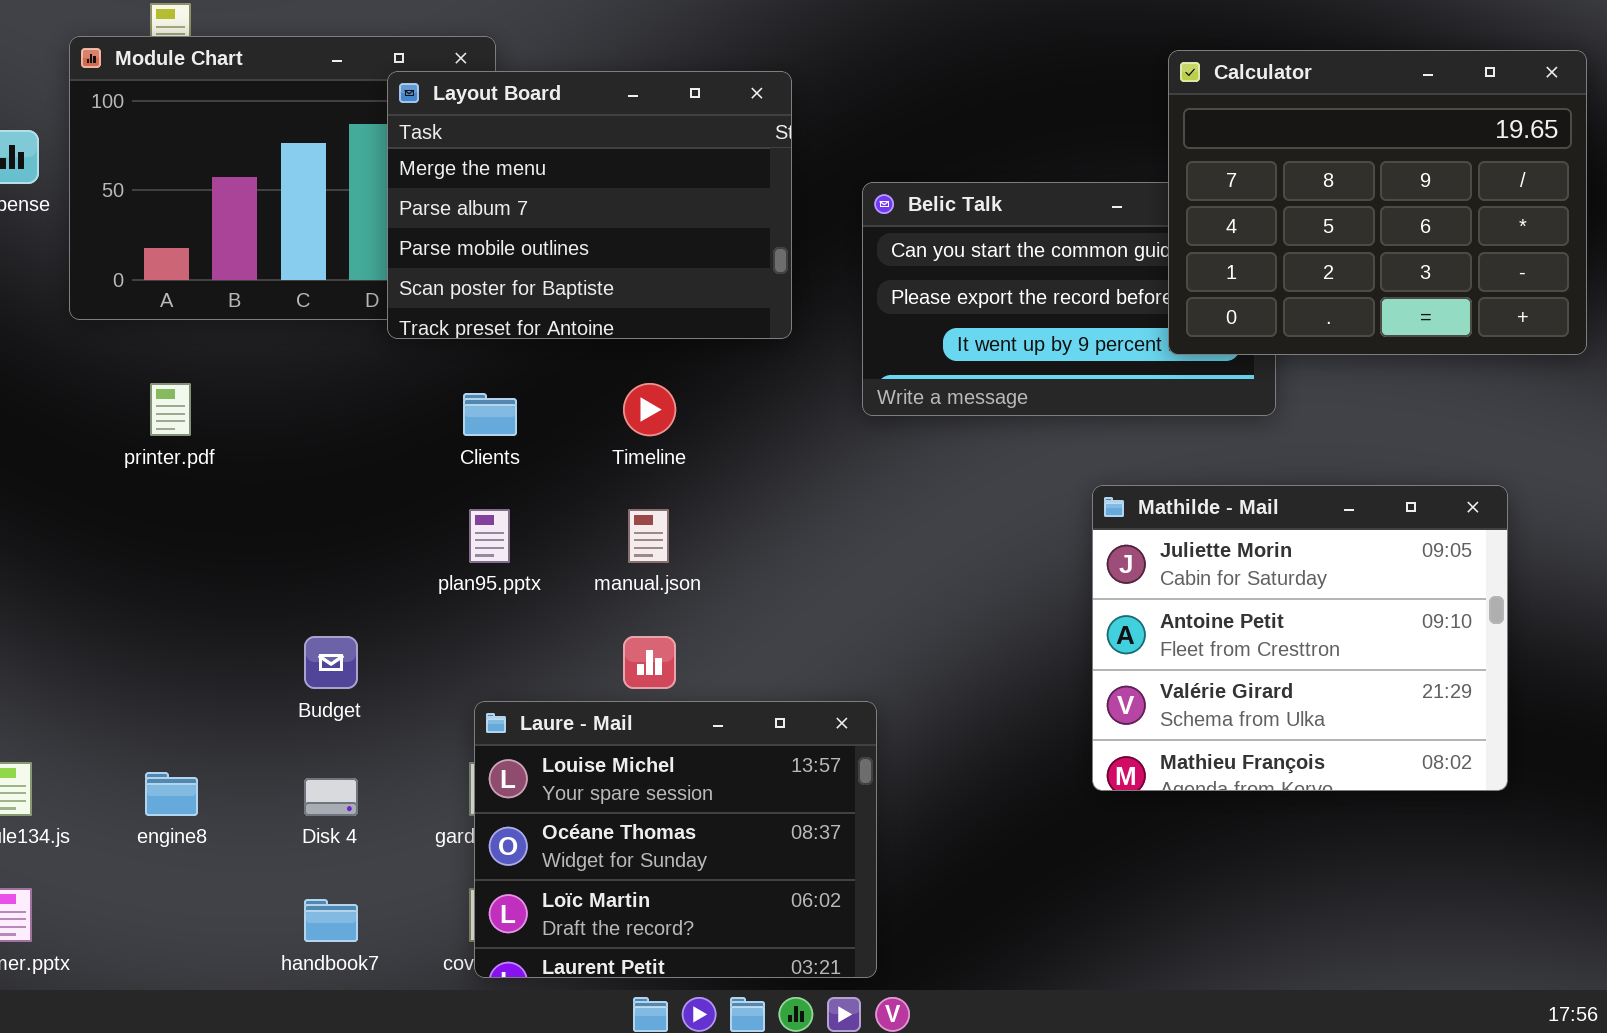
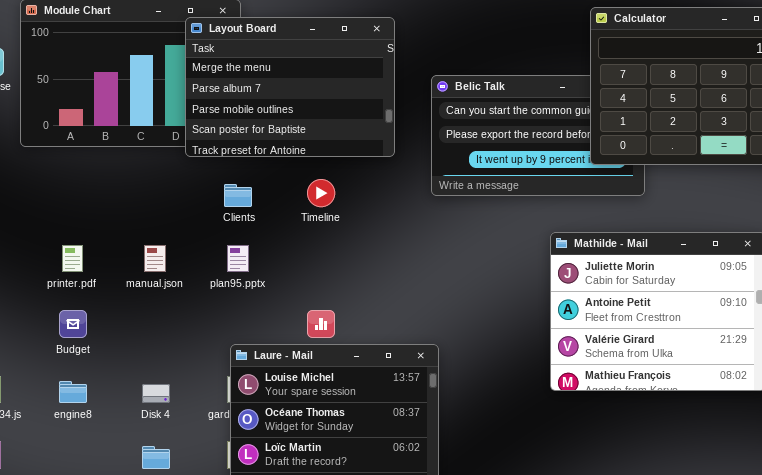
printer.pdf: [150,383,191,436] -> [62,245,83,272], moved
manual.json: [628,509,669,563] -> [144,245,166,272], moved
Budget: [304,636,358,689] -> [59,310,87,338], moved

